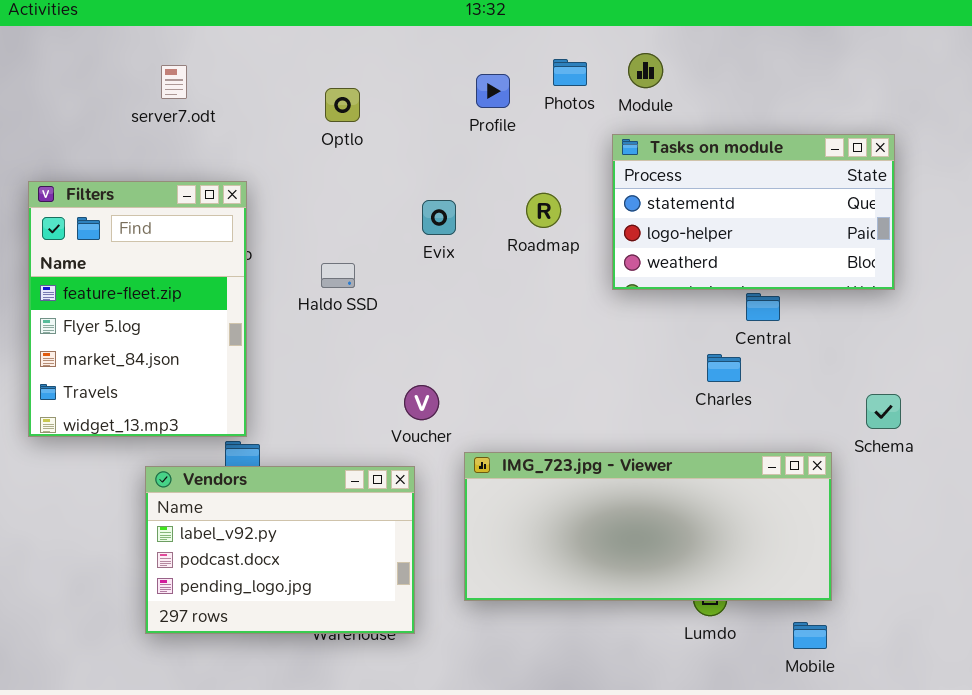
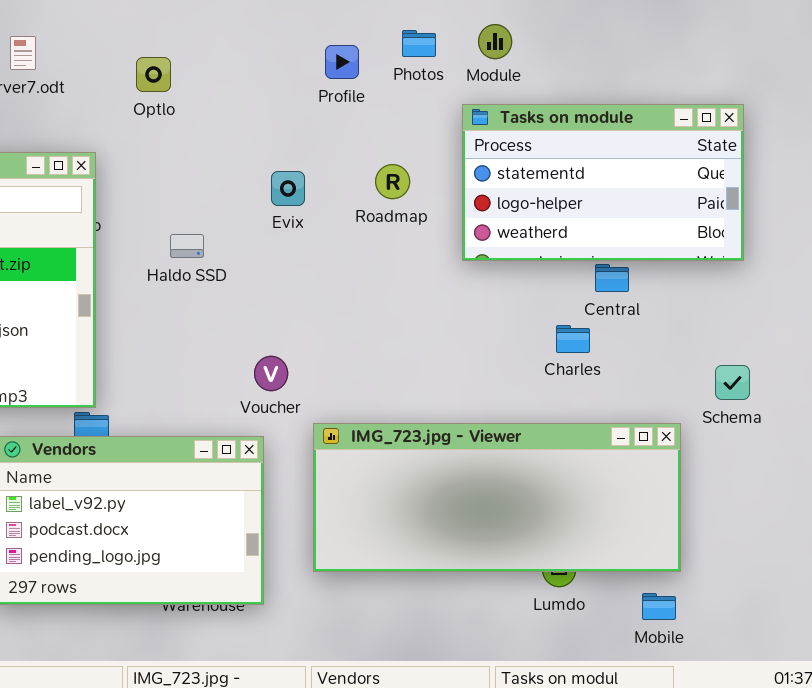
Optlo: [325,88,360,122] -> [136,57,171,92], moved

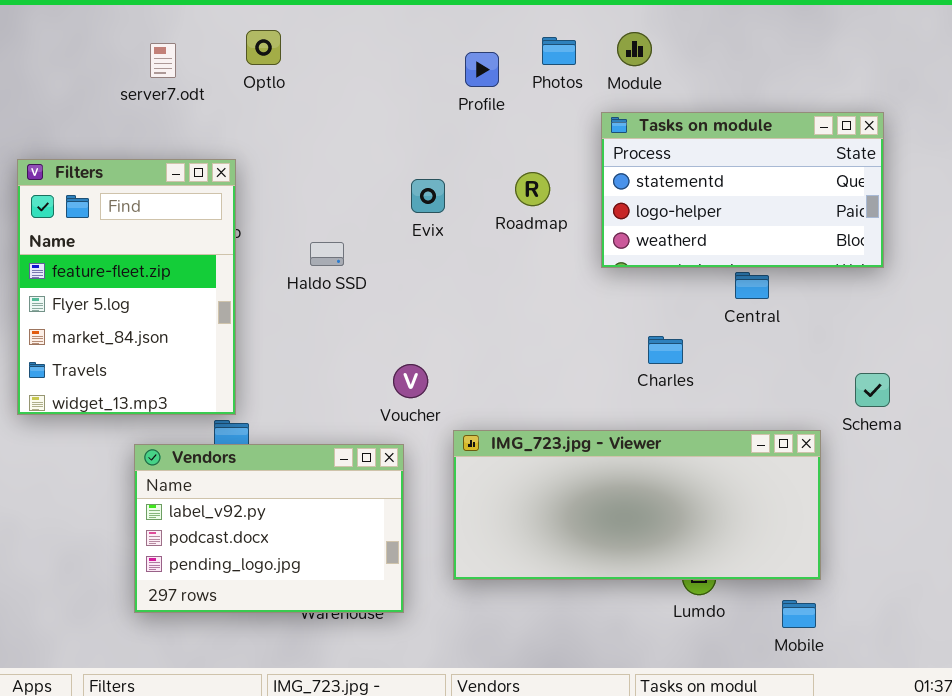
Optlo: [136,57,171,92] -> [246,30,281,65], moved
Charles: [556,325,590,353] -> [648,336,683,364], moved

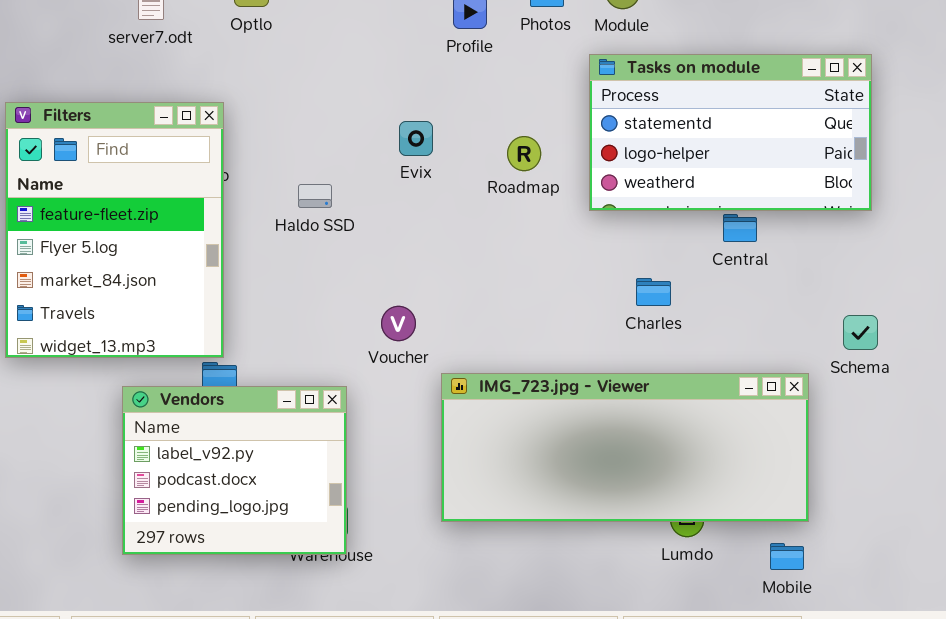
Roadmap: [515,172,550,206] -> [507,136,541,171], moved
Vendors: [134,444,404,613] -> [122,386,347,555], resized

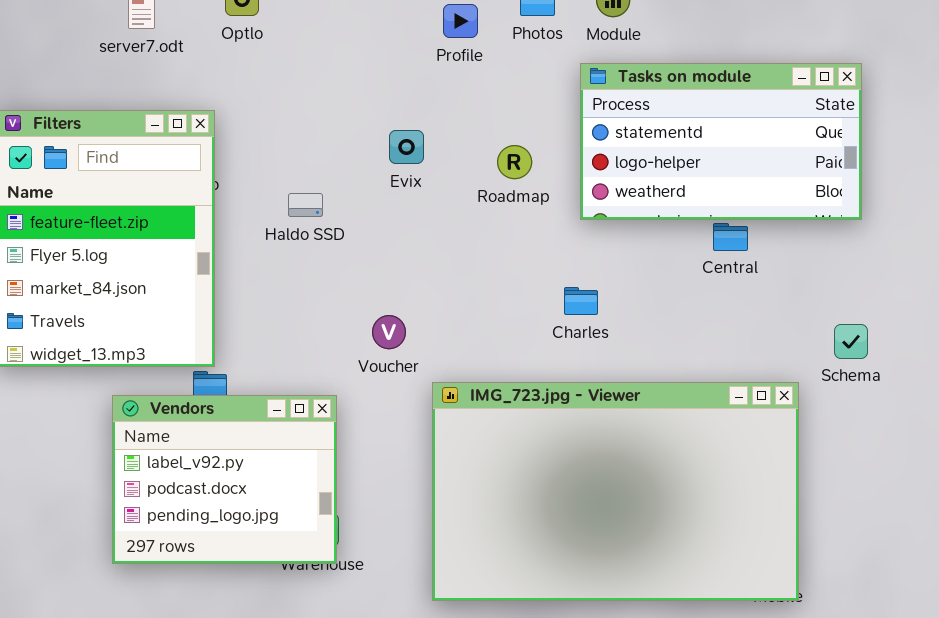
Charles: [636,278,671,306] -> [564,287,598,315], moved
IMG_723.jpg - Viewer: [441,373,809,522] -> [432,382,799,601], resized

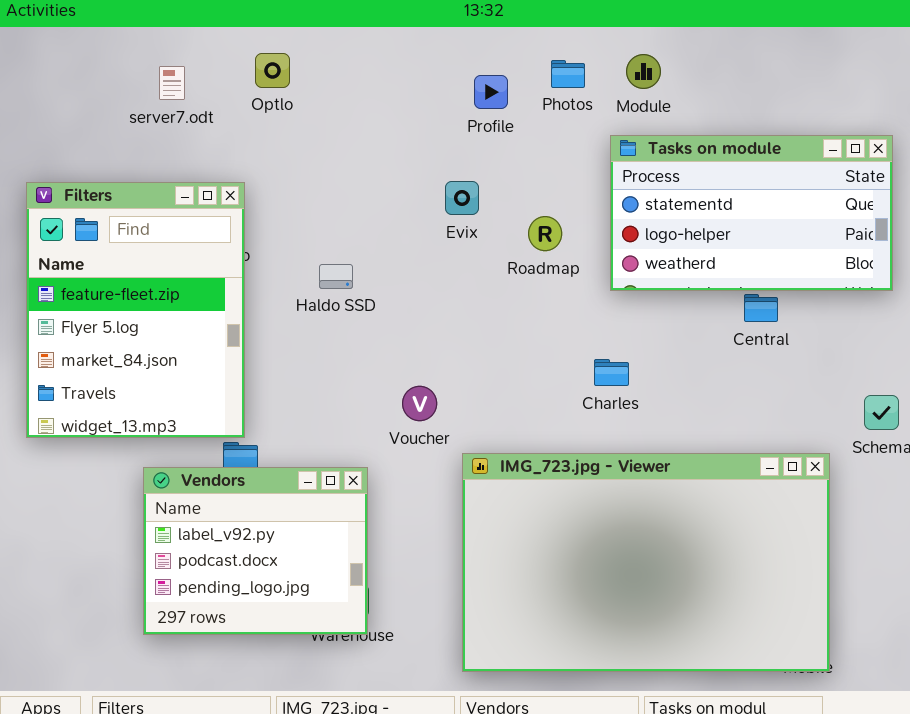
Evix: [389,130,424,164] -> [445,181,479,215], moved

